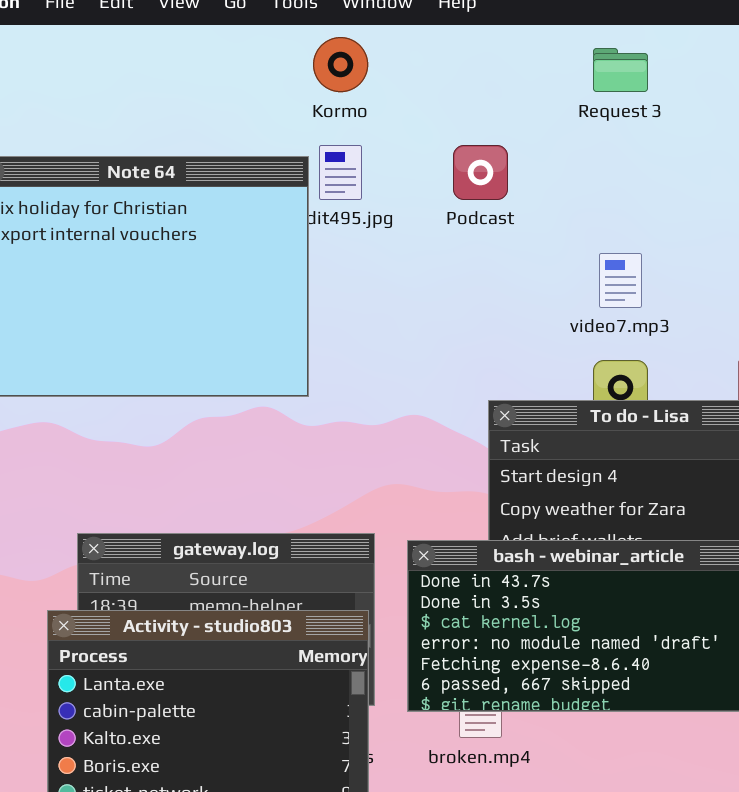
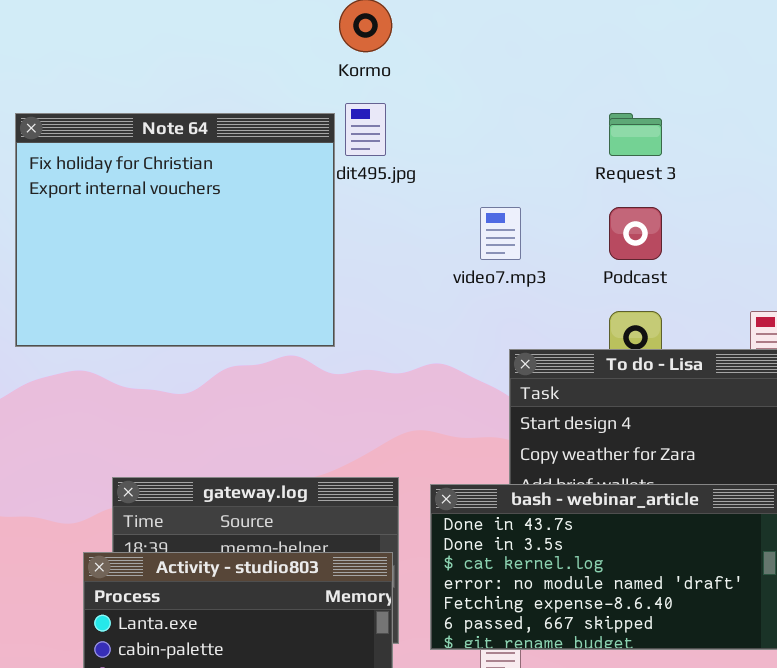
Request 3: [593,48,648,92] -> [609,113,662,156], moved
Podcast: [453,145,508,200] -> [609,207,662,260], moved
video7.mp3: [599,253,642,308] -> [480,207,521,260], moved

